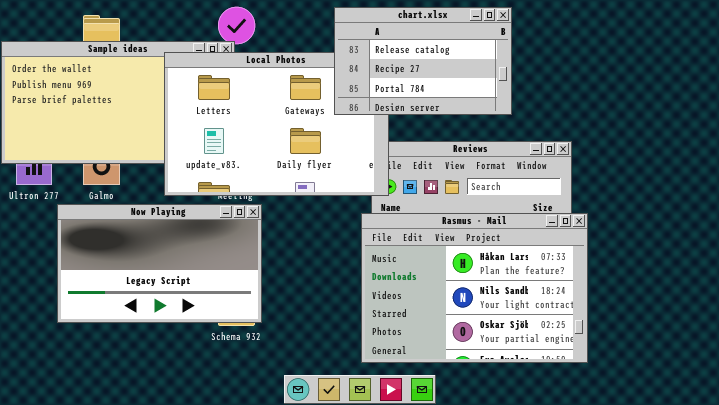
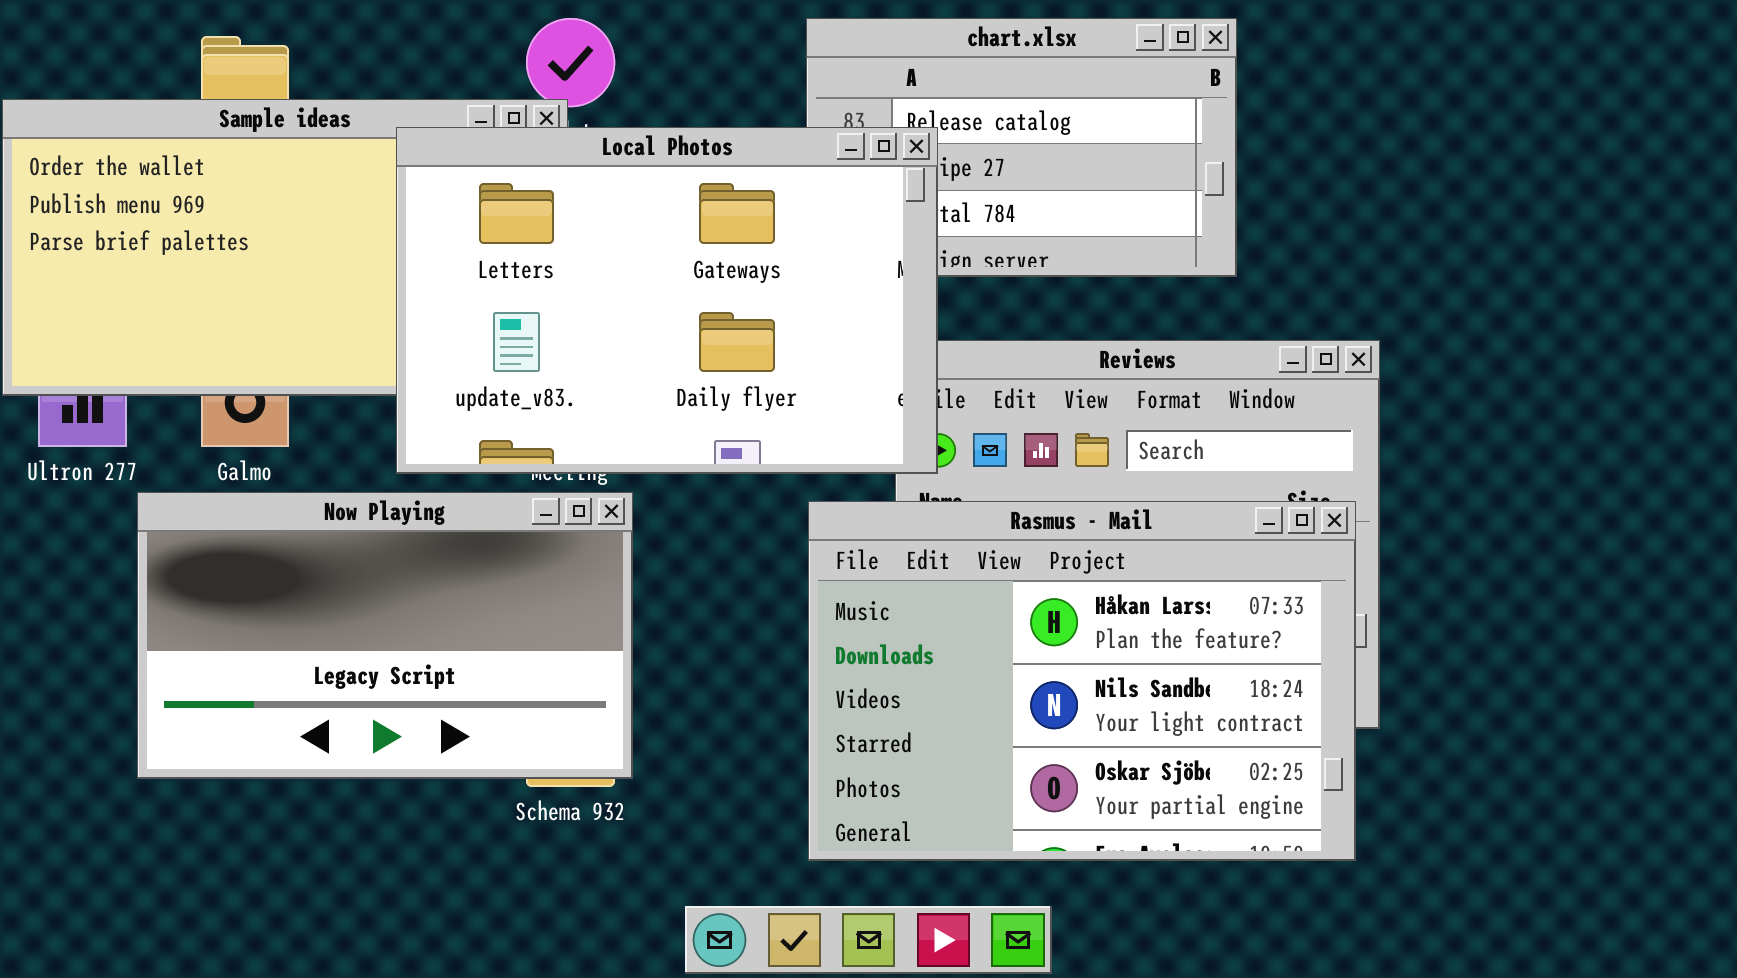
Local Photos: [164,52,389,196] -> [396,127,938,474], raised
Rasmus - Mail: [361,213,588,363] -> [808,501,1356,861], moved

